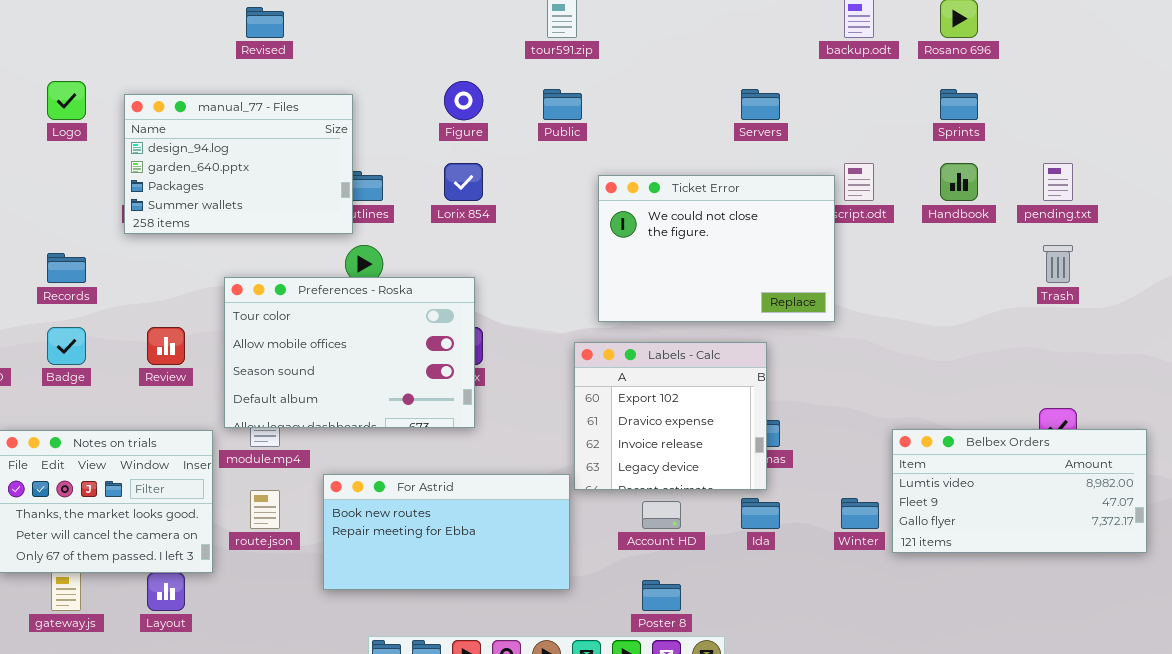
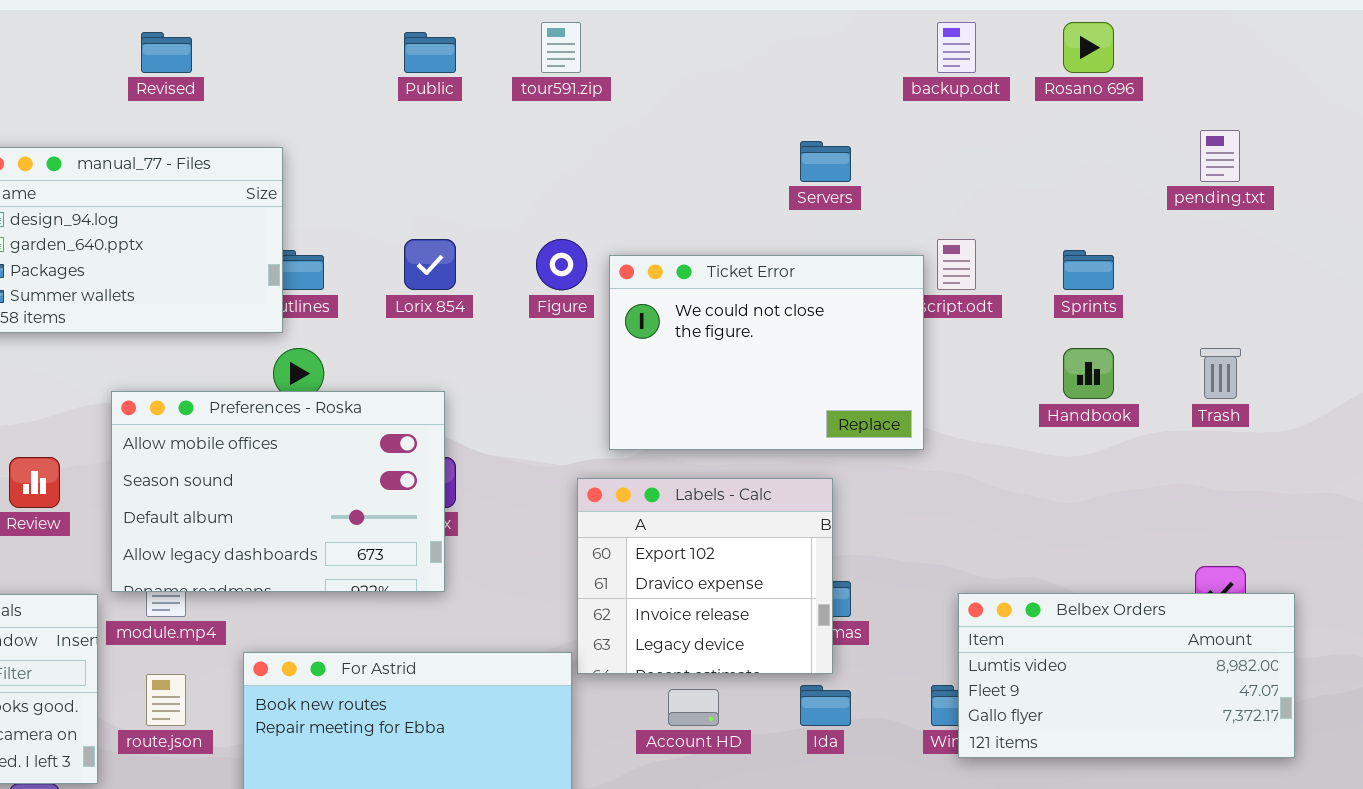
Figure: [444,81,483,120] -> [536,239,587,290], moved
Public: [543,89,582,120] -> [404,32,456,73], moved
Sprints: [940,89,978,120] -> [1063,250,1114,290], moved
Handbook: [940,163,978,201] -> [1063,348,1114,399], moved
pending.txt: [1043,163,1073,201] -> [1200,130,1240,182], moved
Preferences - Roska: [224,277,475,428] -> [111,391,445,592], scrolled down 1 row
Belbex Orders: [892,429,1147,553] -> [958,593,1295,758], moved

